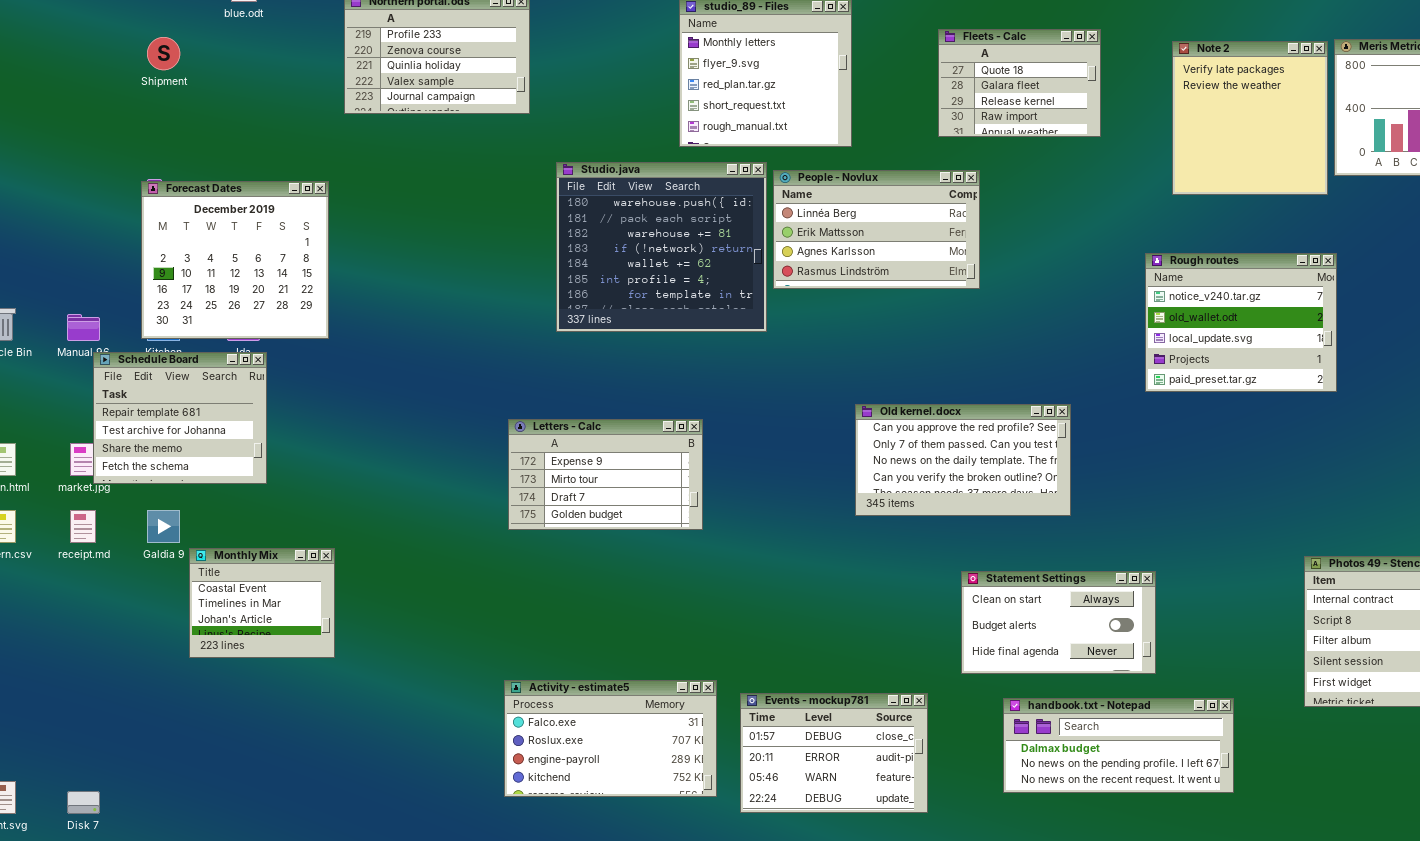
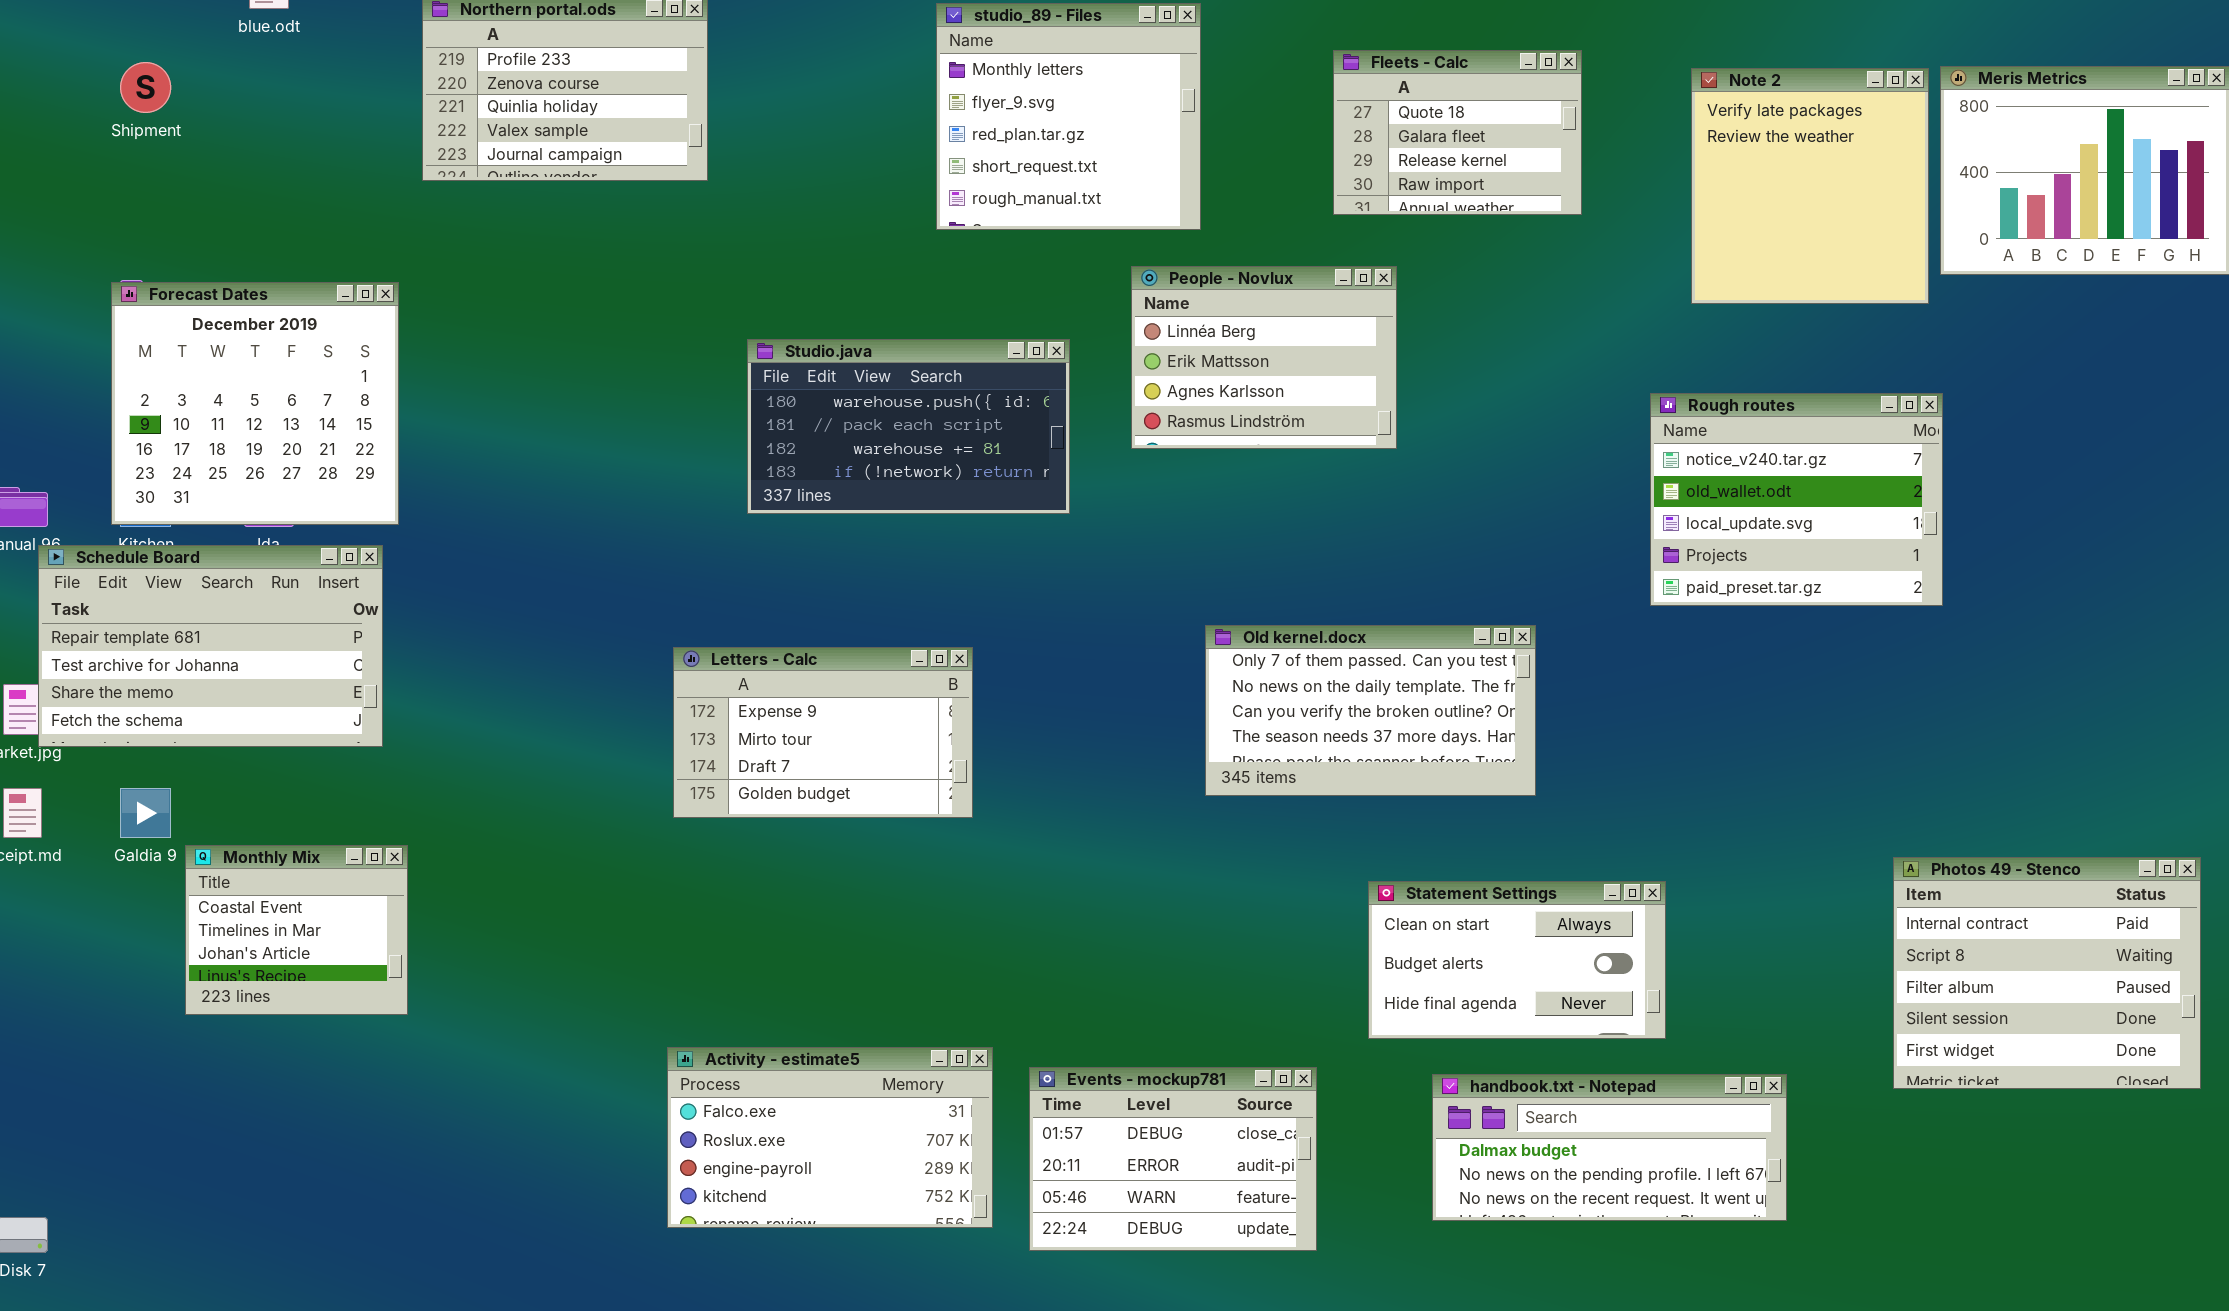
Studio.java: [556,162,767,332] -> [747,339,1070,514], resized
People - Novlux: [773,170,980,289] -> [1131,266,1397,449], resized
Schedule Board: [93,352,267,484] -> [38,545,383,747], resized
Old kernel.docx: [855,404,1071,516] -> [1205,625,1536,796], scrolled down 1 row

